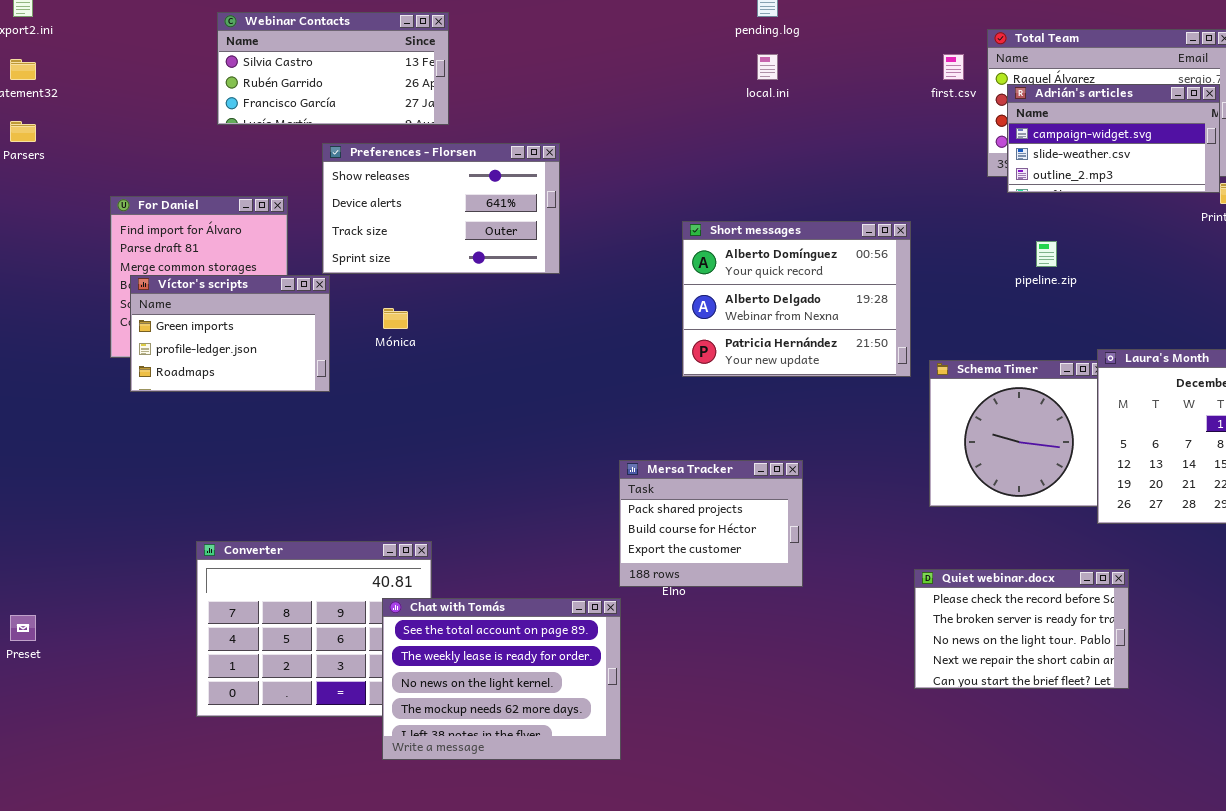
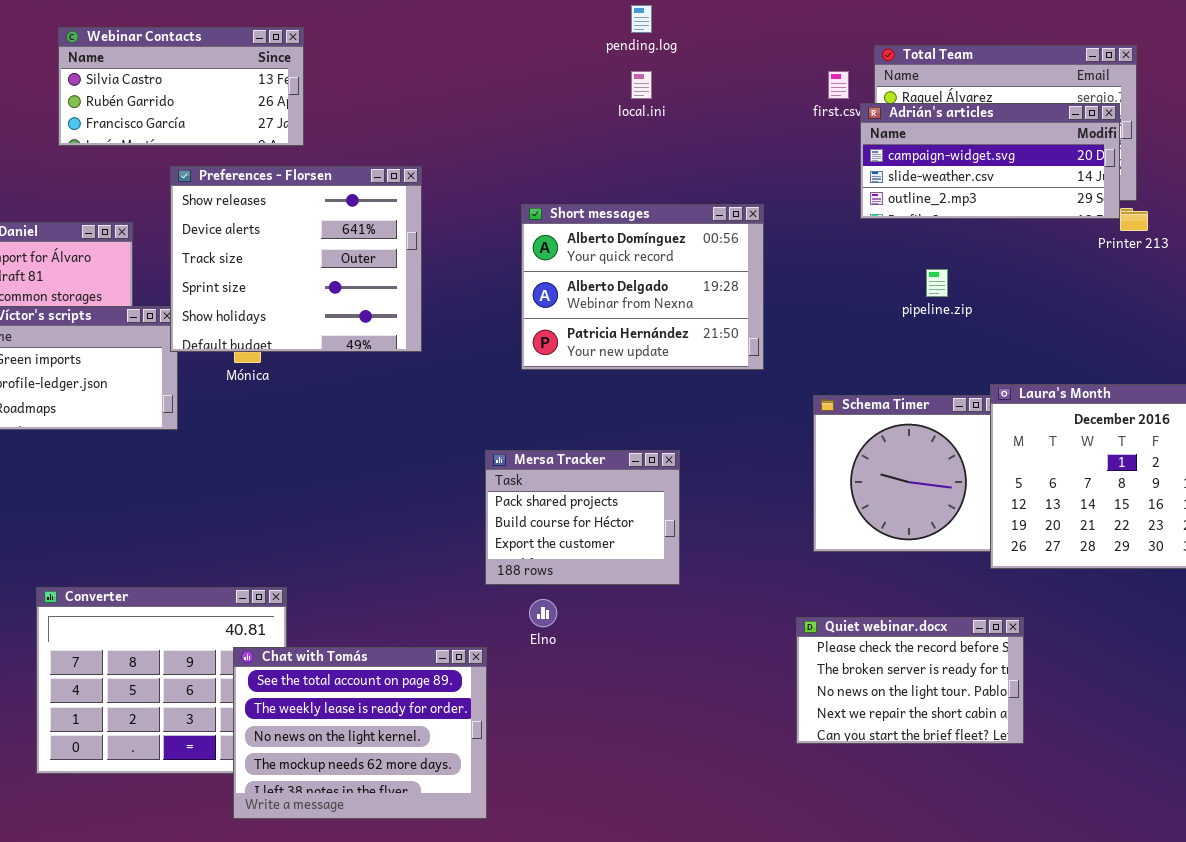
Adrián's articles: [1007,84,1220,193] -> [860,103,1120,219], resized
Preferences - Florsen: [322,143,560,274] -> [170,166,422,352], resized
Short messages: [682,221,911,377] -> [521,204,764,370], moved
Mersa Tracker: [619,460,803,587] -> [485,450,680,585], moved

